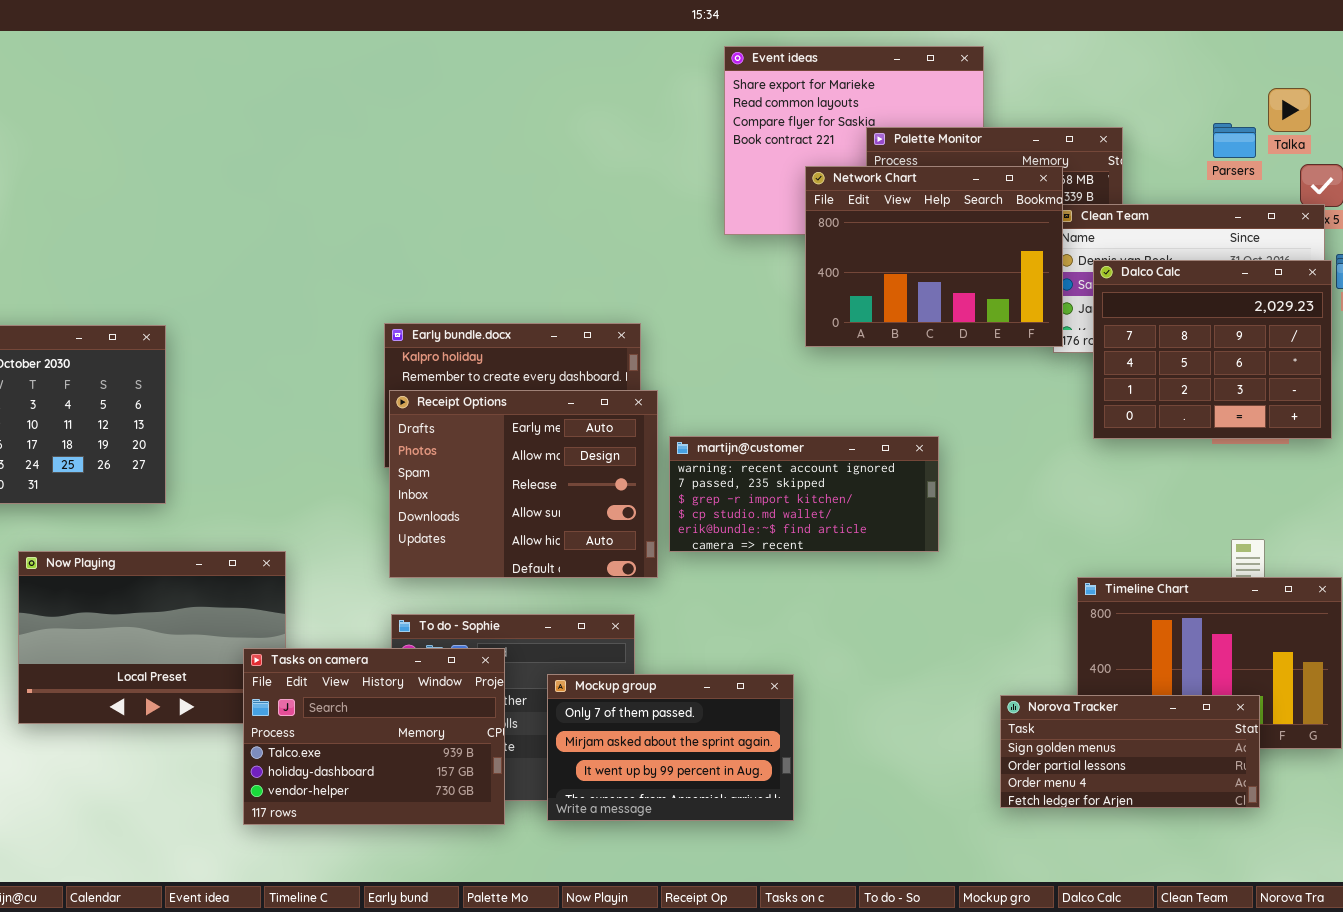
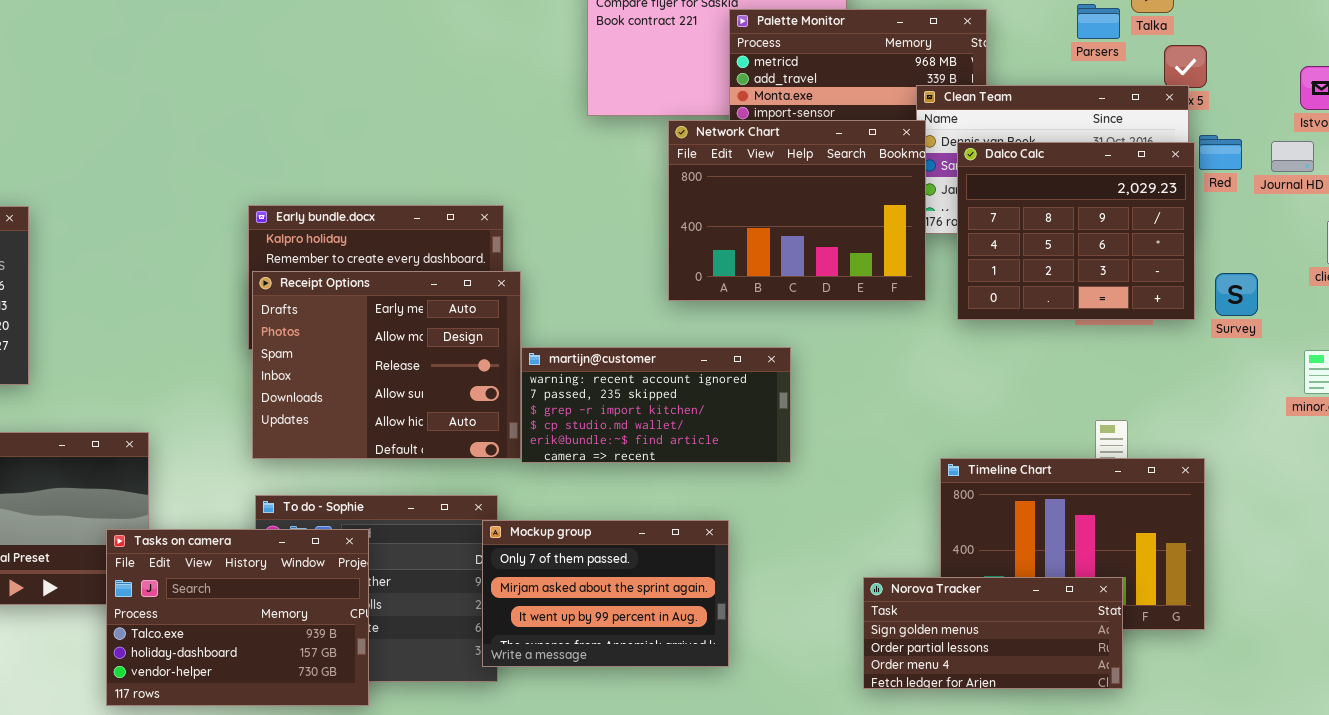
Network Chart: [805,166,1063,347] -> [668,120,926,301], moved
martijn@customer: [669,436,939,552] -> [521,347,791,463], moved
Mockup group: [547,674,794,821] -> [482,520,729,667], moved

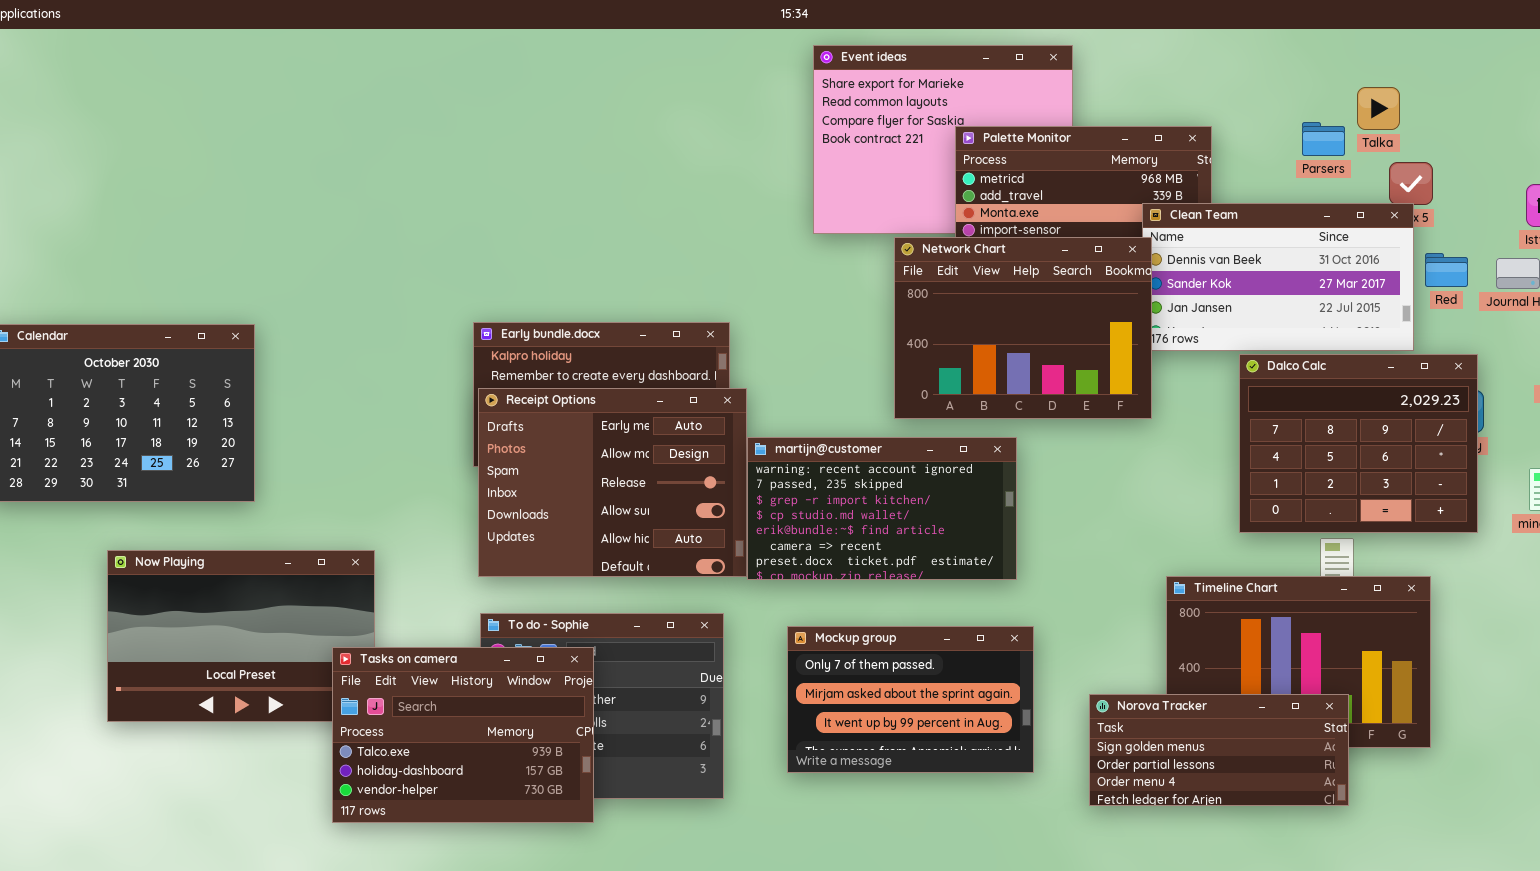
Dalco Calc: [957,142,1195,320] -> [1239,354,1478,533], moved
martijn@customer: [521,347,791,463] -> [747,437,1017,580], resized
Mockup group: [482,520,729,667] -> [787,626,1034,773], moved

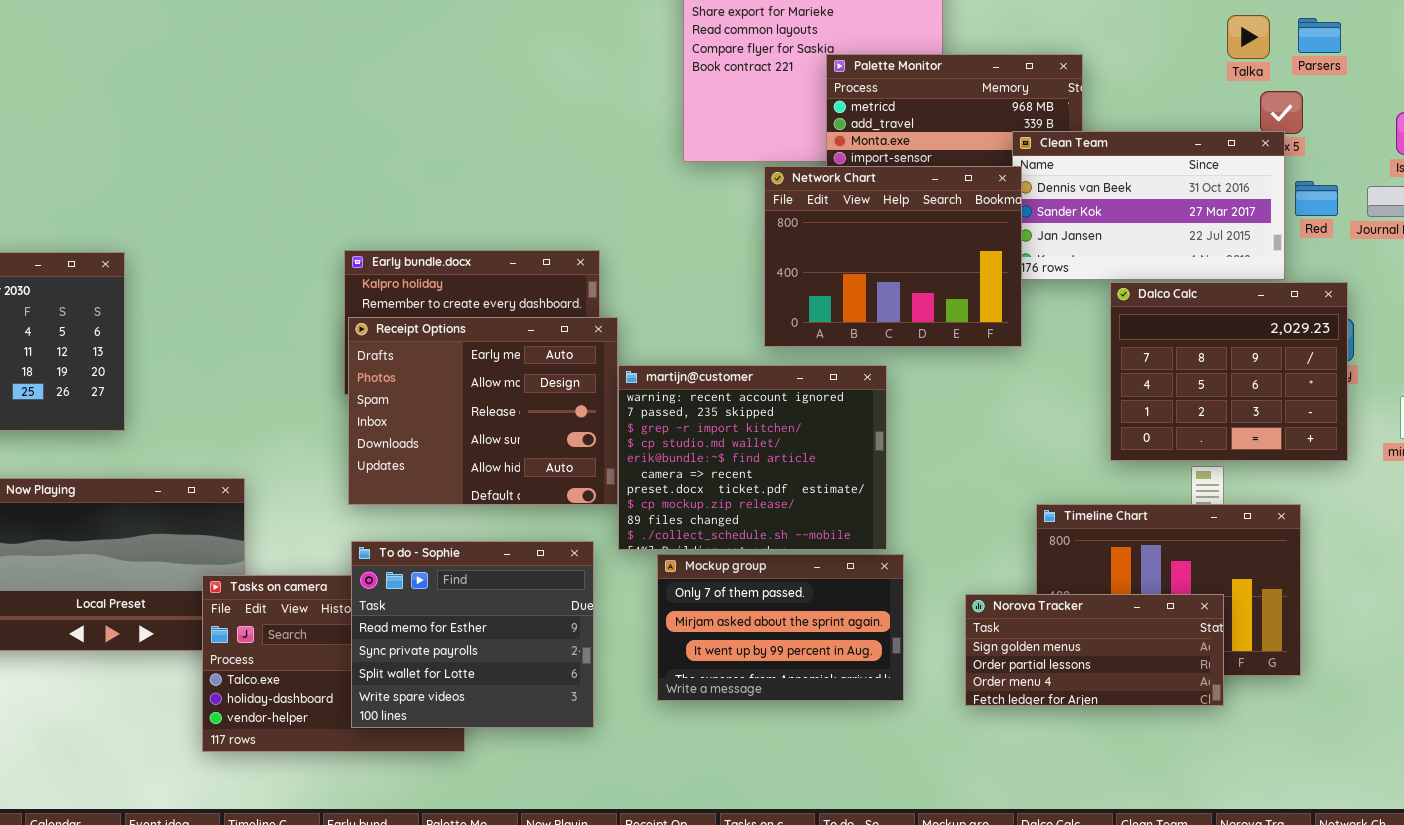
Parsers: [1302,122,1345,156] -> [1298,18,1341,53], moved
martijn@customer: [747,437,1017,580] -> [618,365,887,550], resized
To do - Sophie: [480,613,724,799] -> [351,541,594,728], raised
Norova Tracker: [1089,694,1349,806] -> [965,594,1224,706], moved

